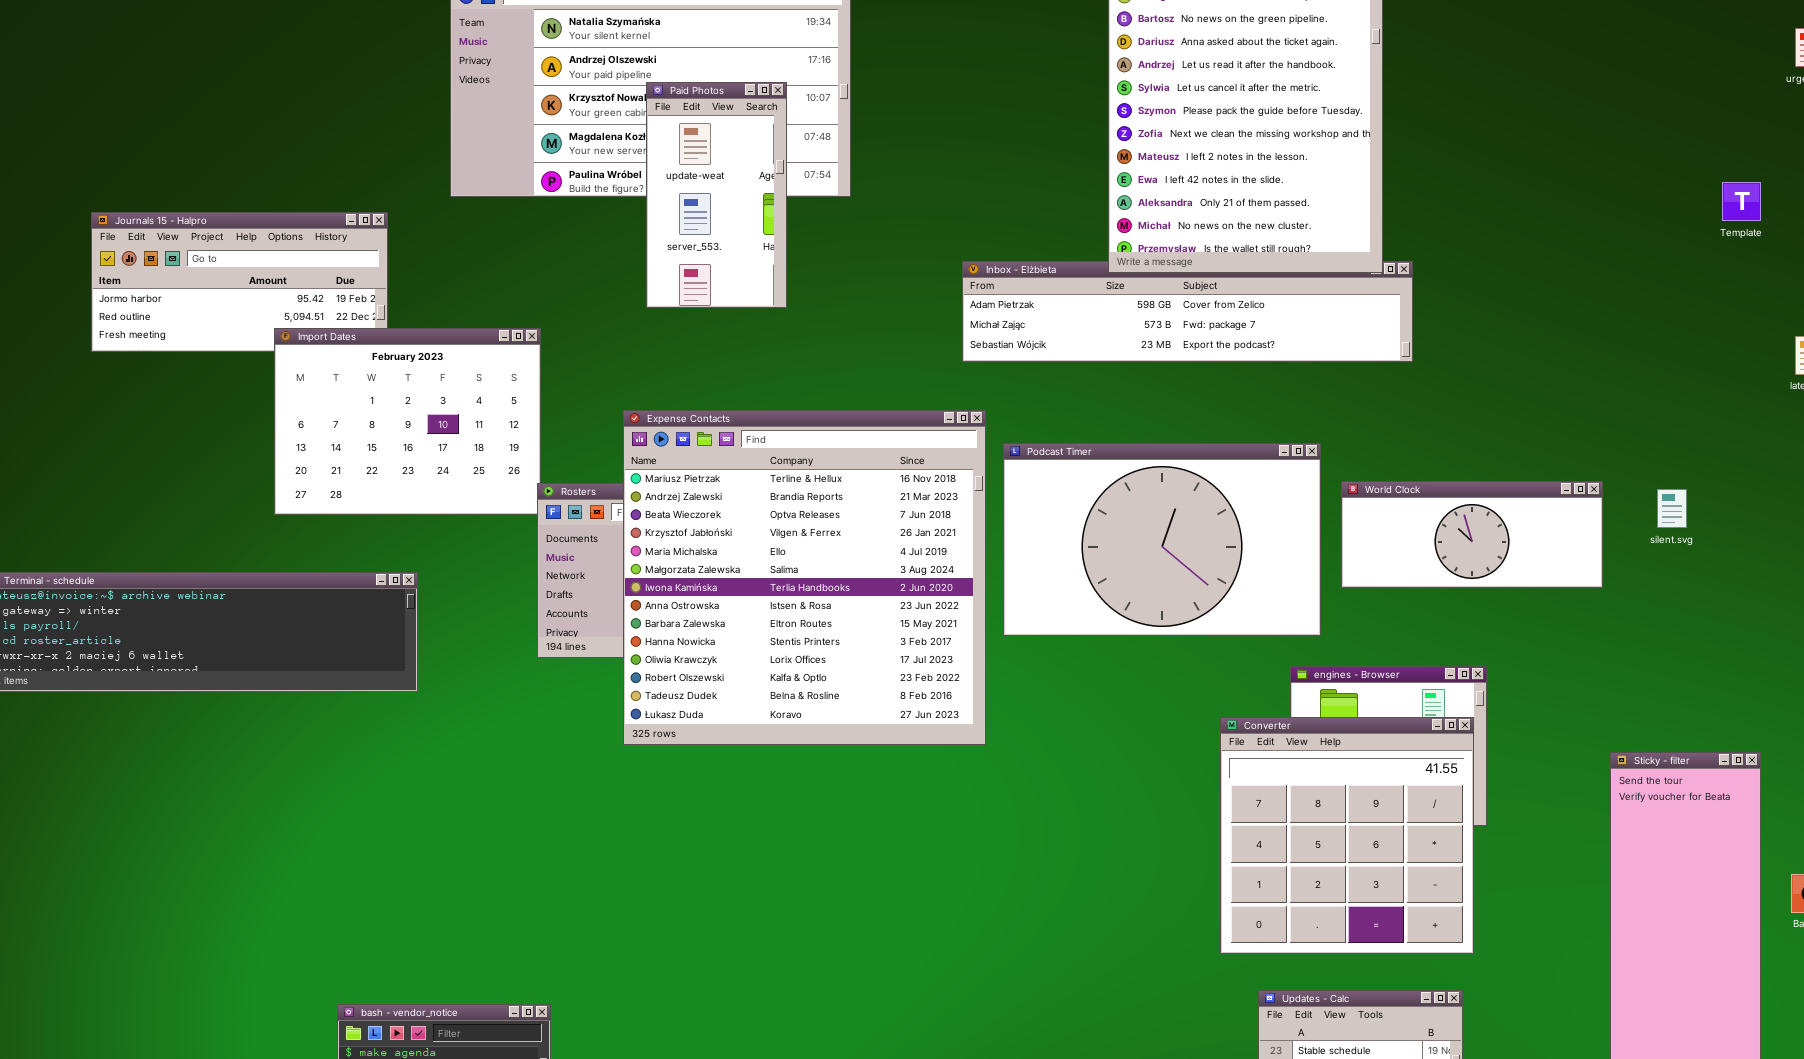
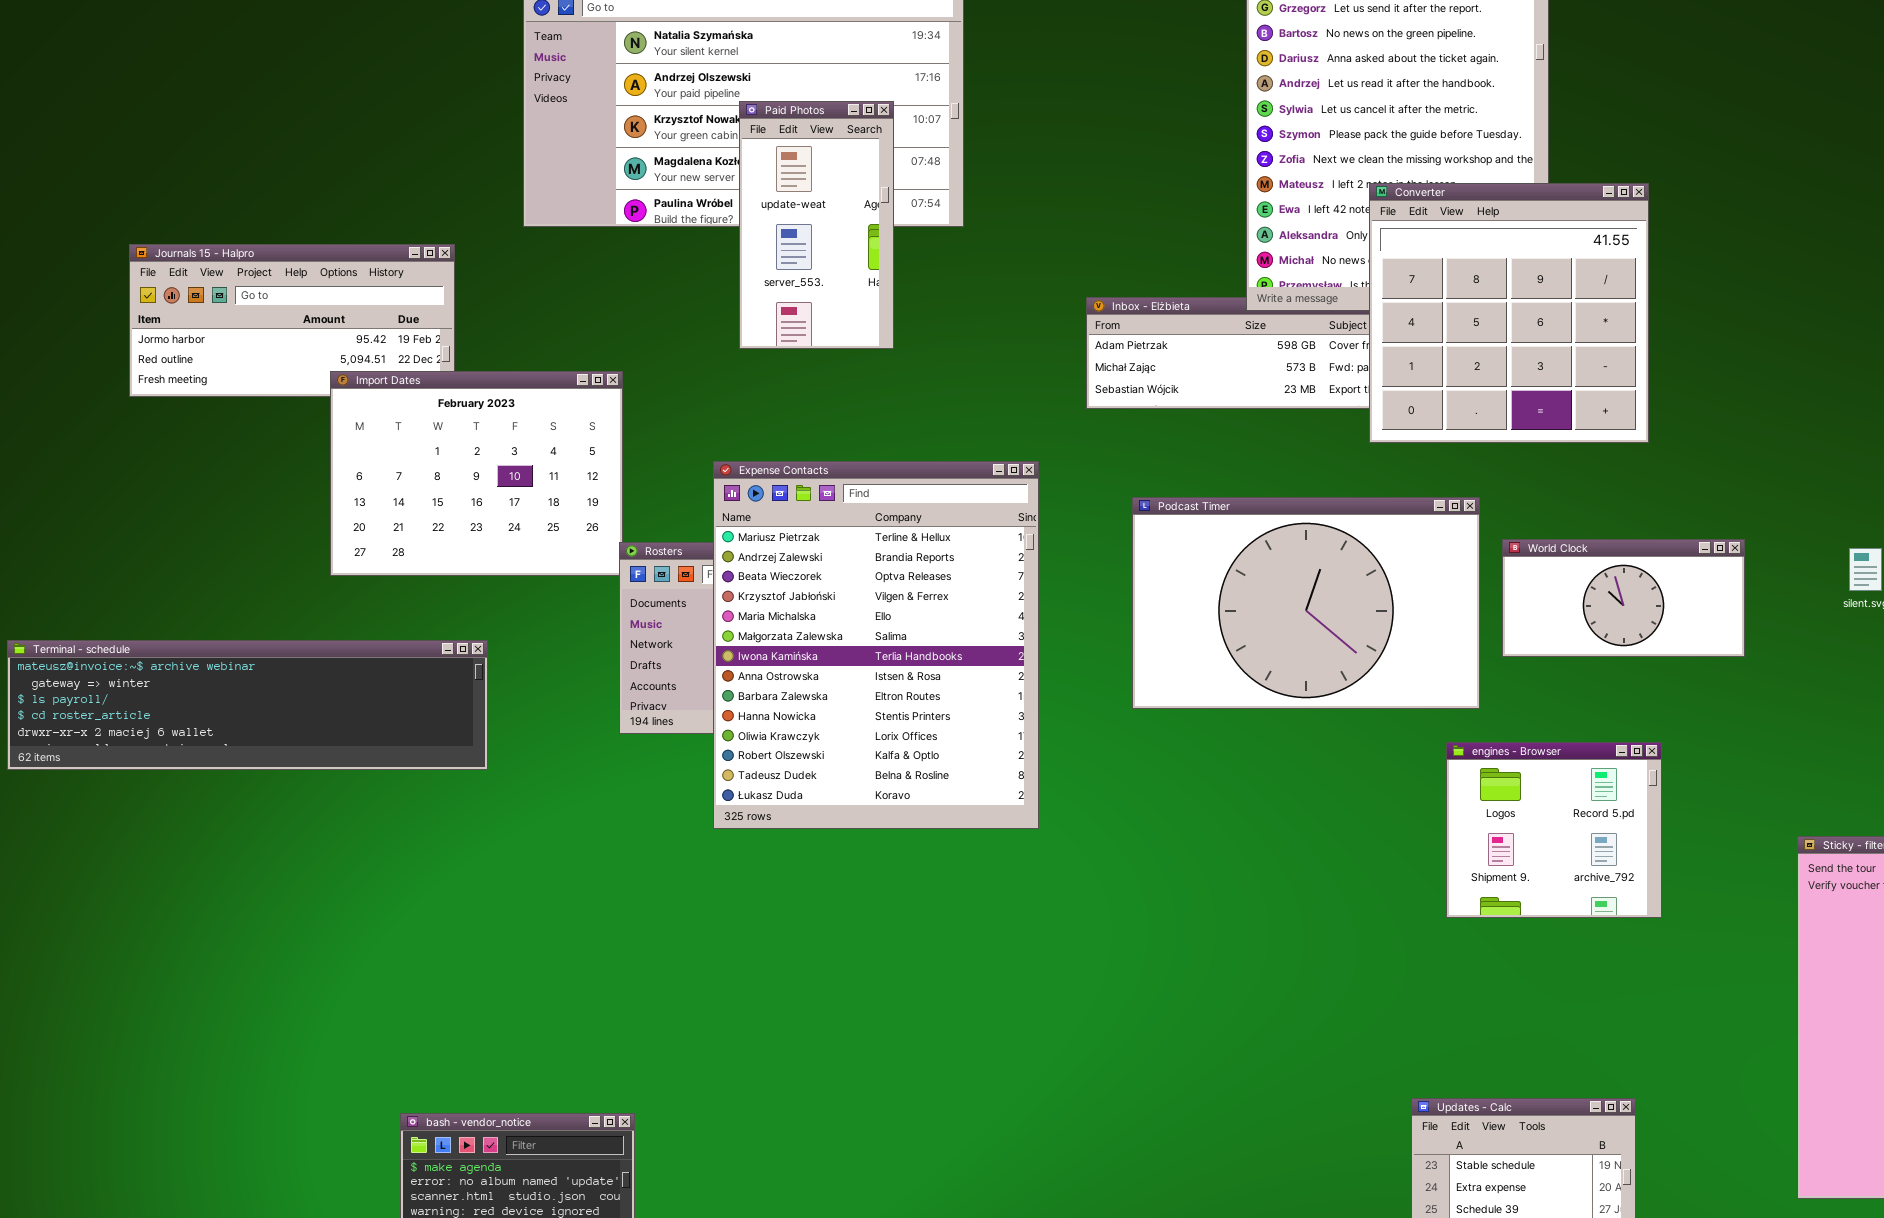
Expense Contacts: [623,410,986,745] -> [713,461,1039,829], resized
World Clock: [1341,481,1603,588] -> [1502,539,1745,657], resized
Converter: [1220,717,1474,954] -> [1369,183,1649,443], moved

